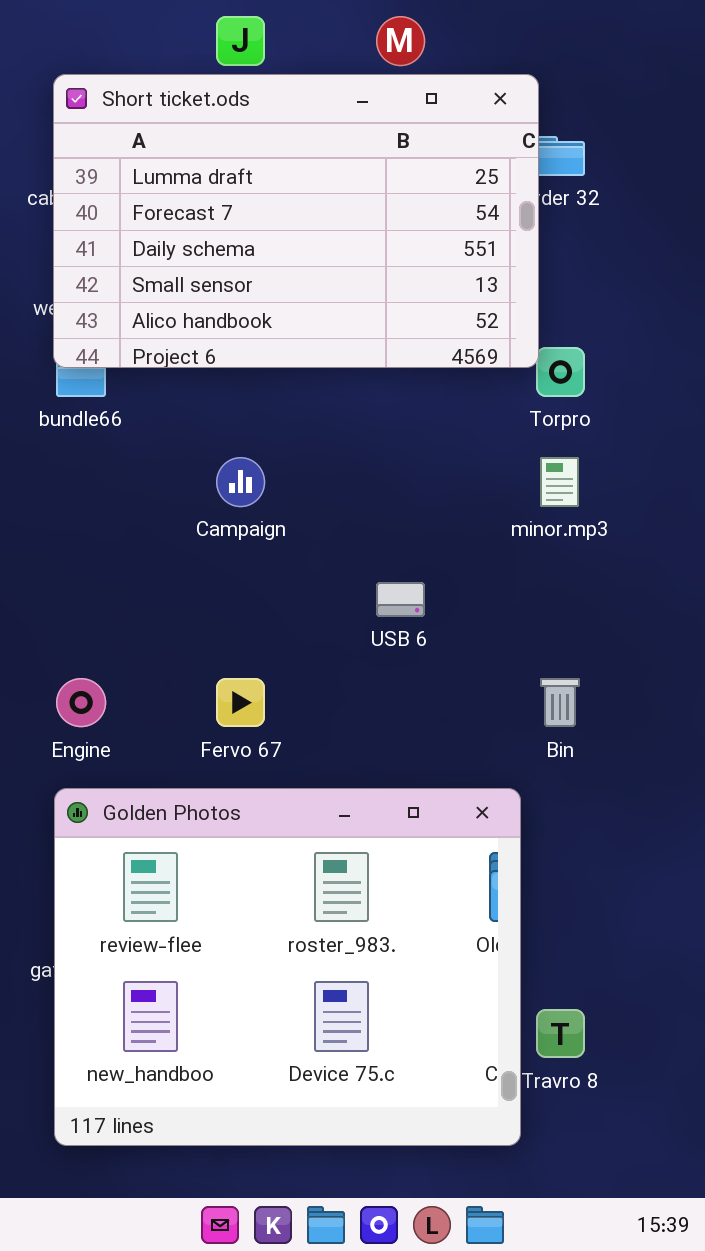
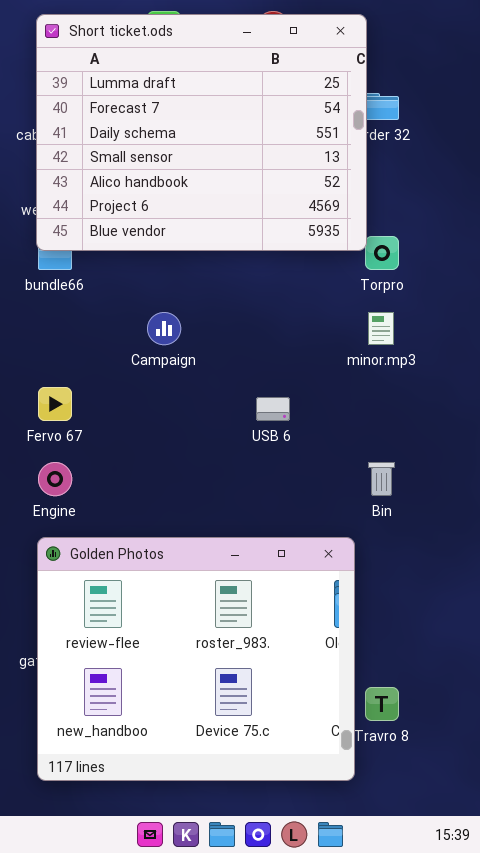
Short ticket.ods: [53,74,539,368] -> [36,14,367,251], resized
Fervo 67: [216,678,265,727] -> [38,387,72,421], moved

